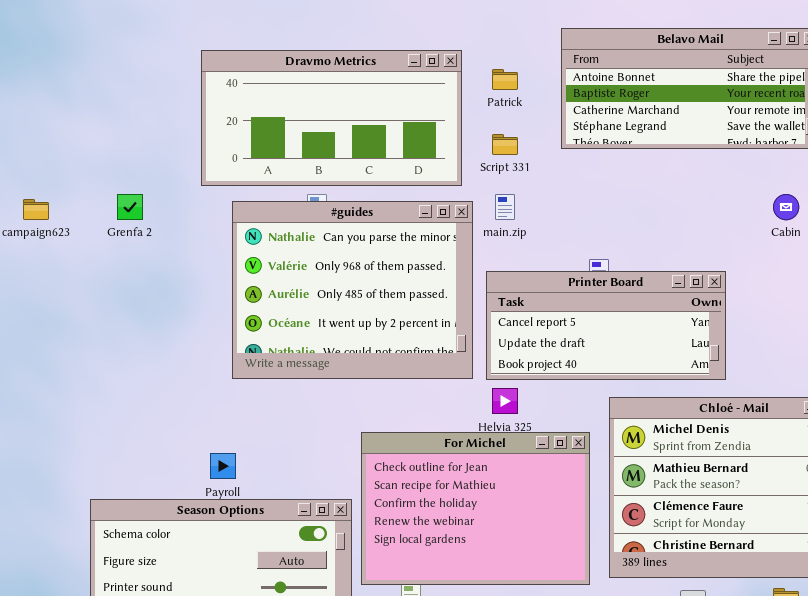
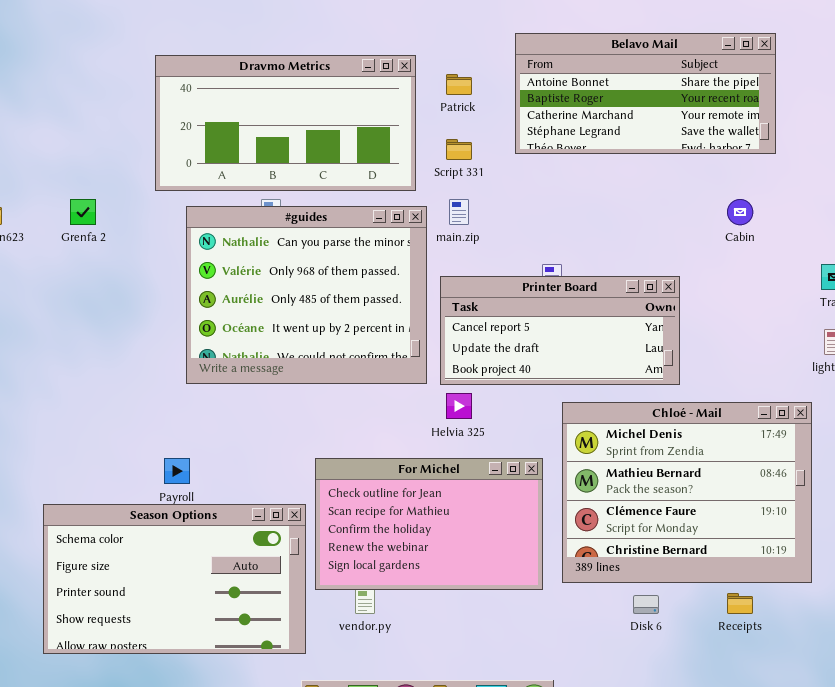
For Michel: [361,432,590,585] -> [315,458,543,590], resized

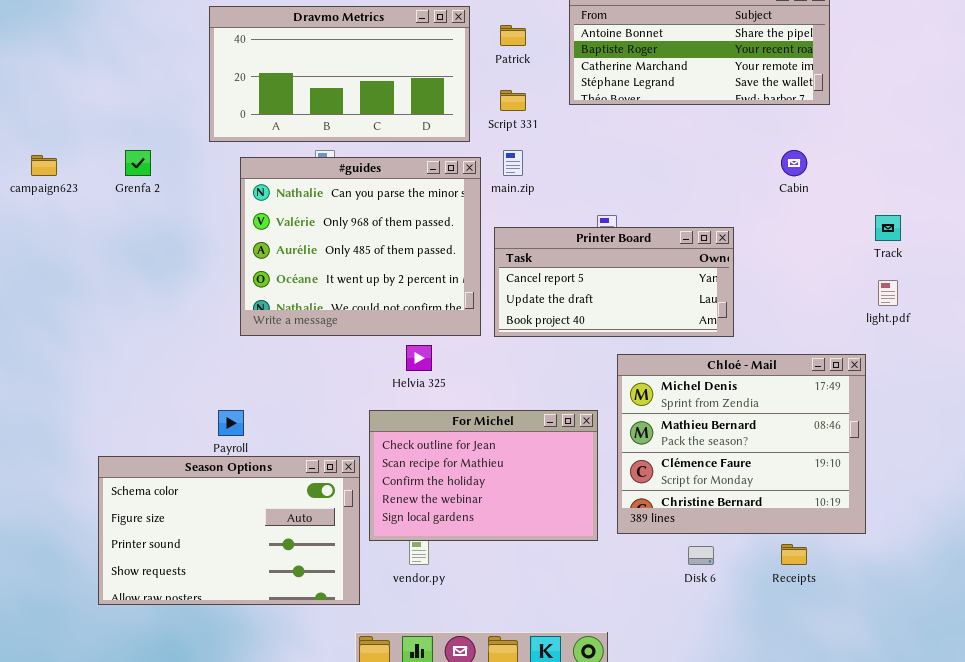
Helvia 325: [446,393,472,419] -> [406,345,432,371], moved

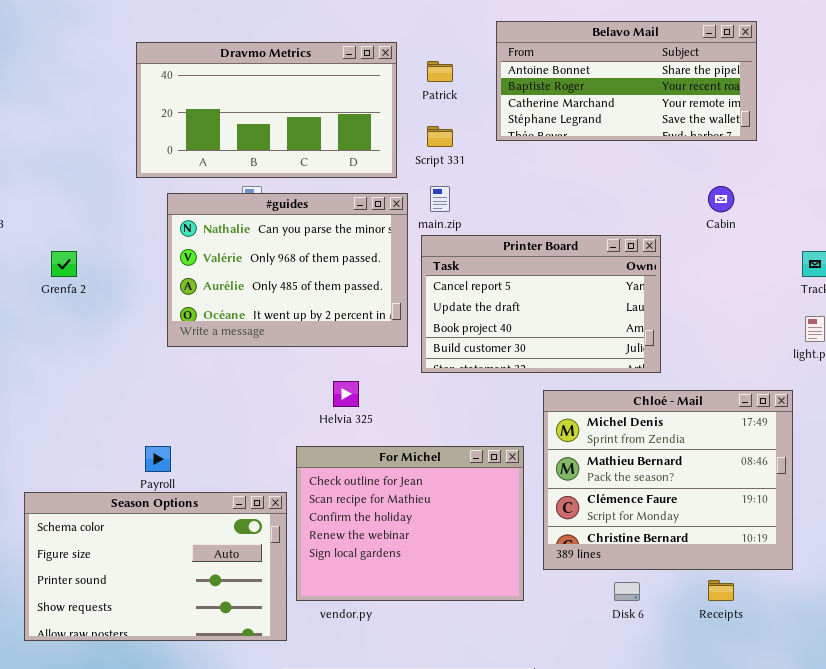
Grenfa 2: [125,150,151,176] -> [51,251,77,277], moved
#guides: [240,157,481,336] -> [167,193,408,347], resized
Printer Board: [494,227,734,337] -> [421,235,661,373], resized
For Michel: [369,410,598,541] -> [296,446,524,601], resized

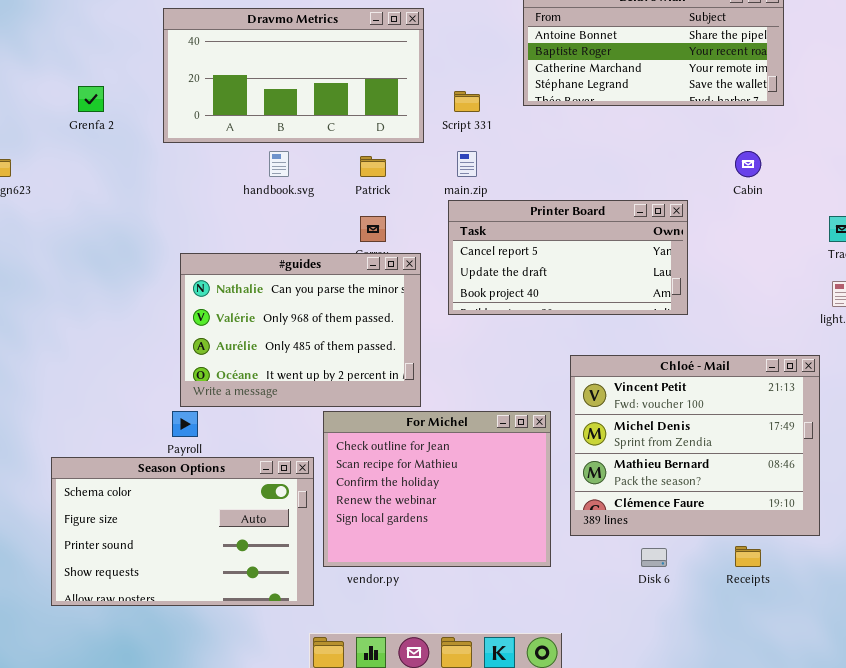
Patrick: [427,61,453,82] -> [360,156,386,177], moved
#guides: [167,193,408,347] -> [180,253,421,407], moved
Printer Board: [421,235,661,373] -> [448,200,688,315], resized
Grenfa 2: [51,251,77,277] -> [78,86,104,112], moved
Chloé - Mail: [543,390,793,570] -> [570,355,820,536], scrolled up 1 row

